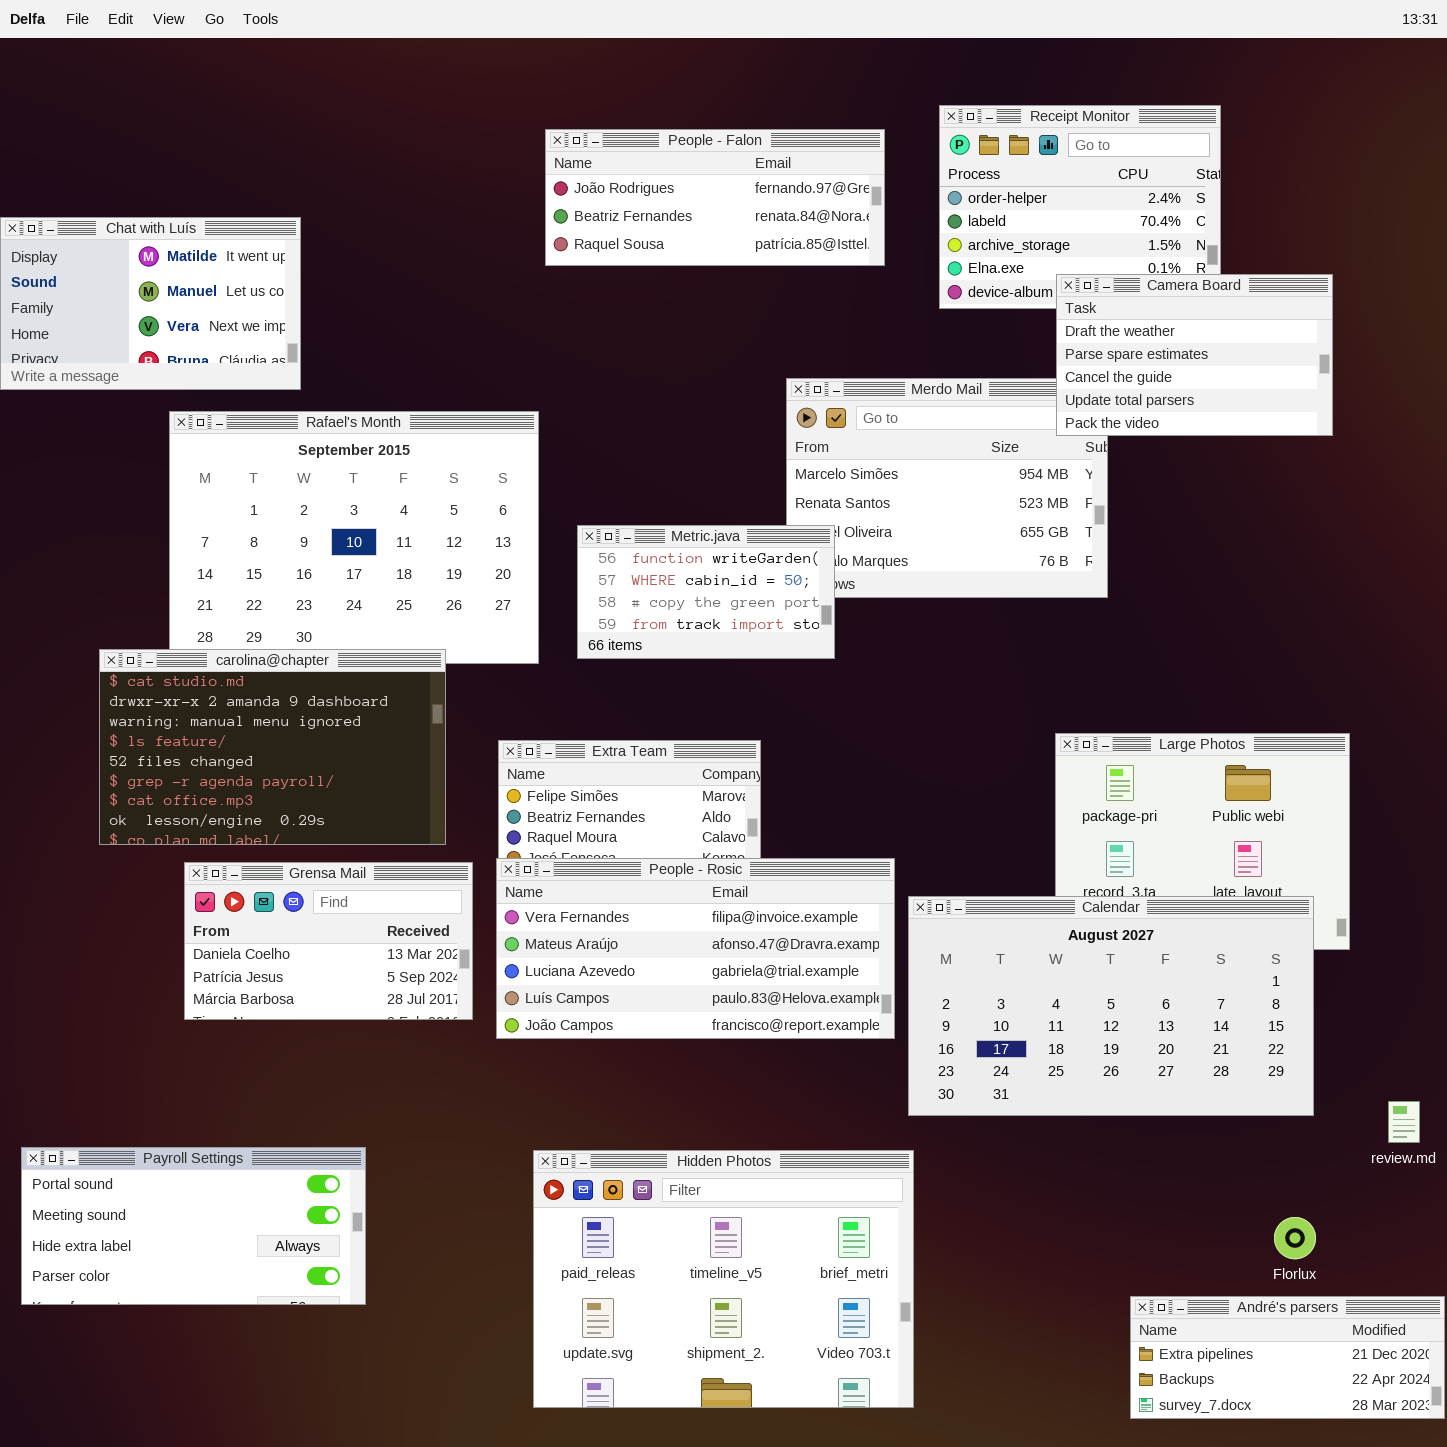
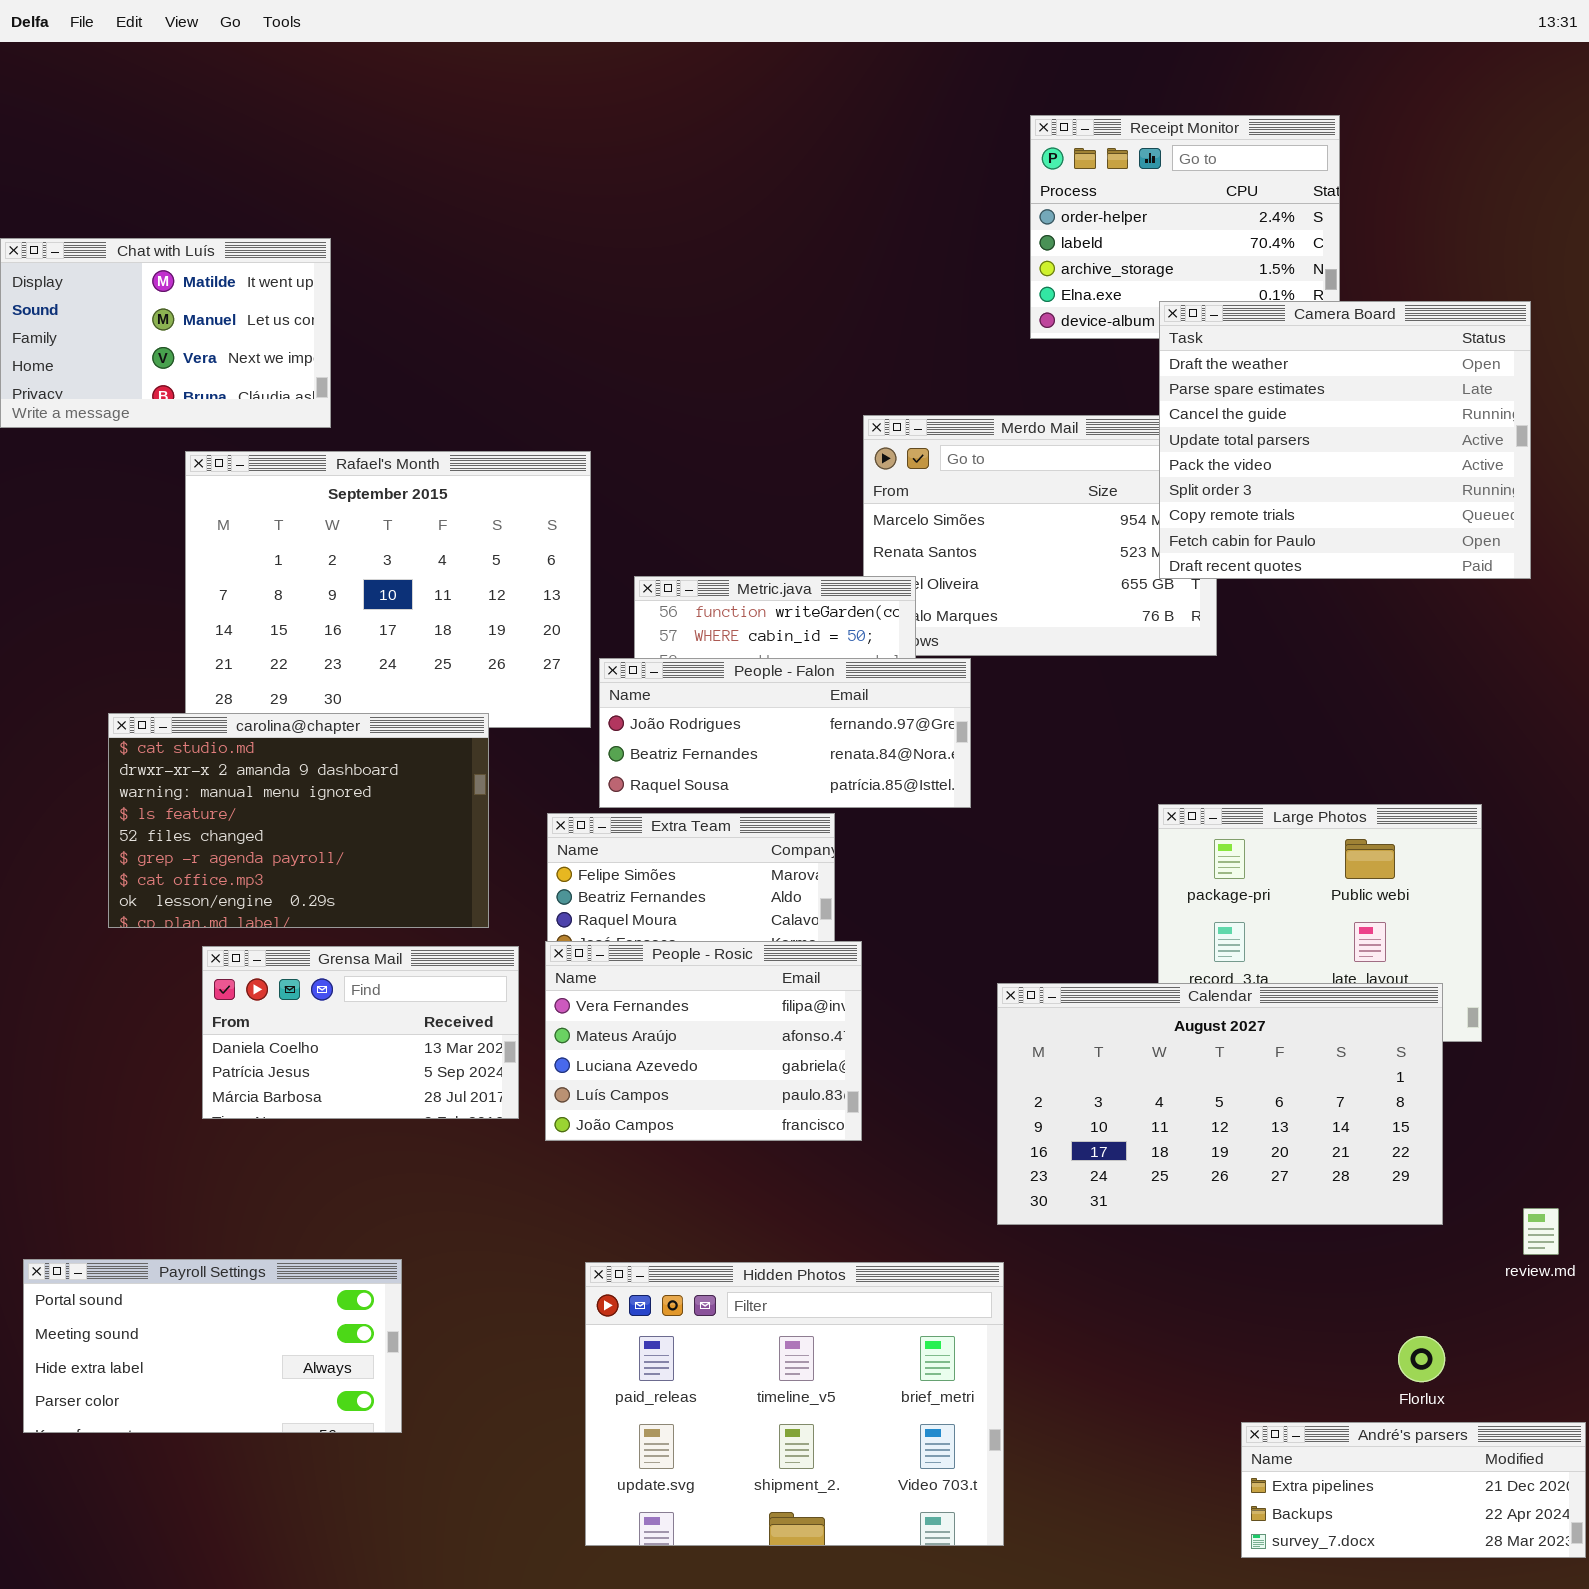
People - Falon: [545,129,885,266] -> [599,658,971,808], moved
Camera Board: [1056,274,1333,436] -> [1159,301,1531,579], resized
People - Rosic: [496,858,895,1039] -> [545,941,862,1141], resized

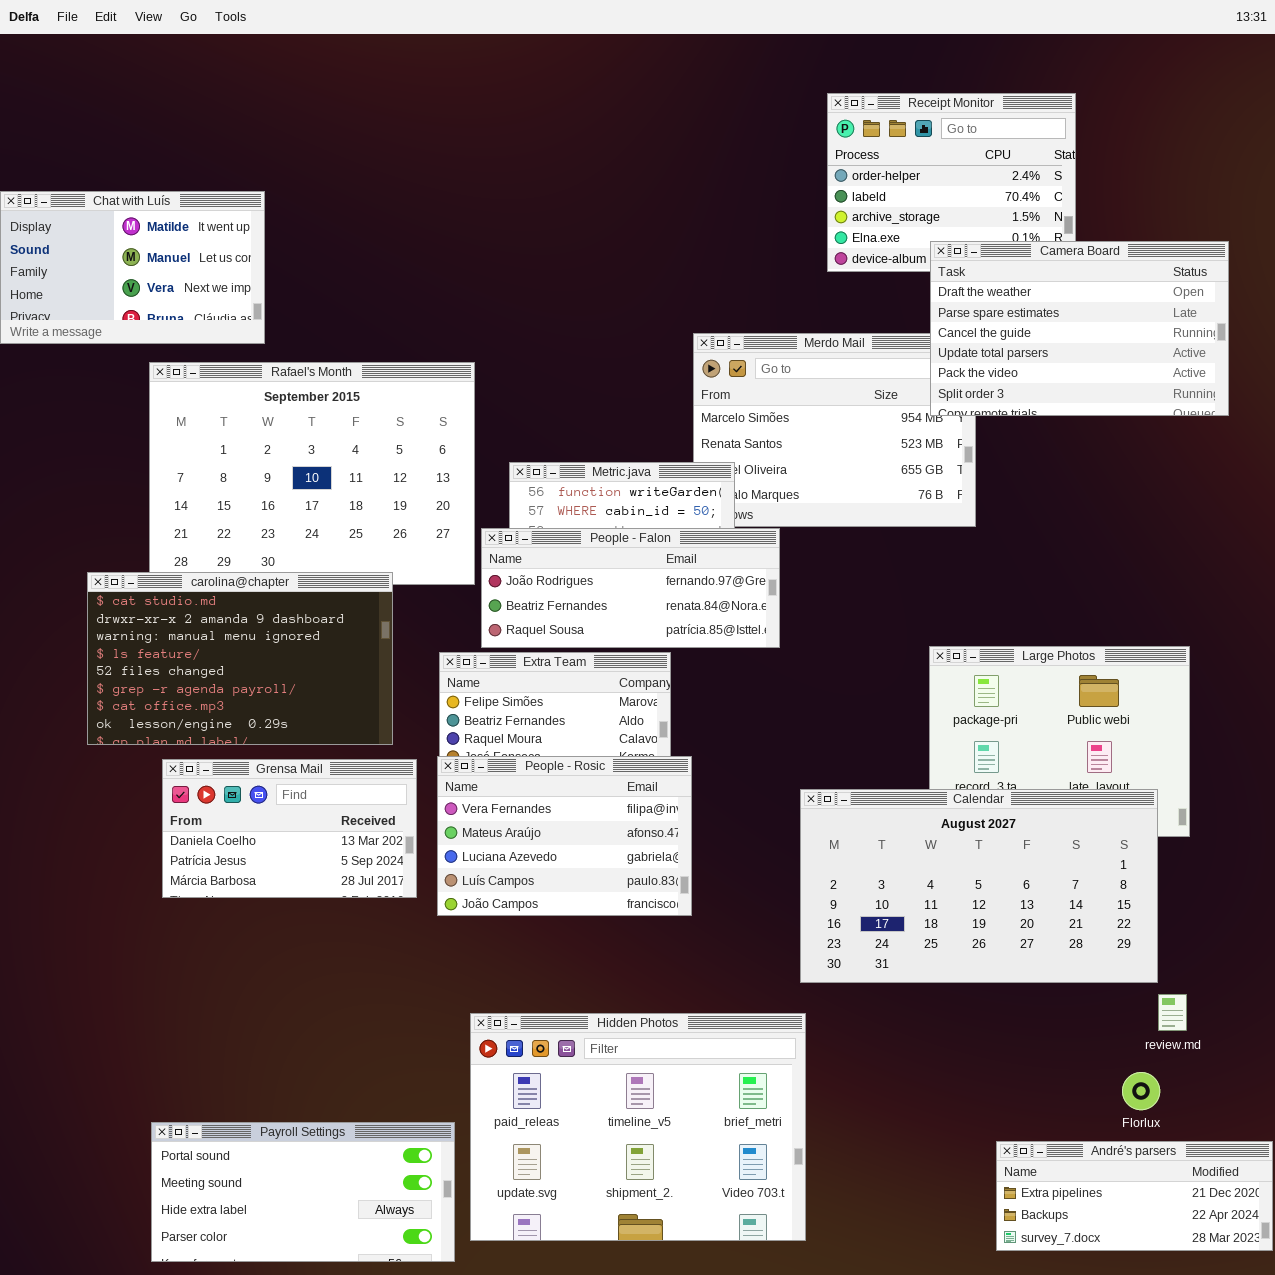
Camera Board: [1159,301,1531,579] -> [930,241,1229,416], resized
review.md: [1523,1208,1559,1255] -> [1158,994,1187,1031], moved
Payroll Settings: [23,1259,402,1433] -> [151,1122,455,1262], moved

